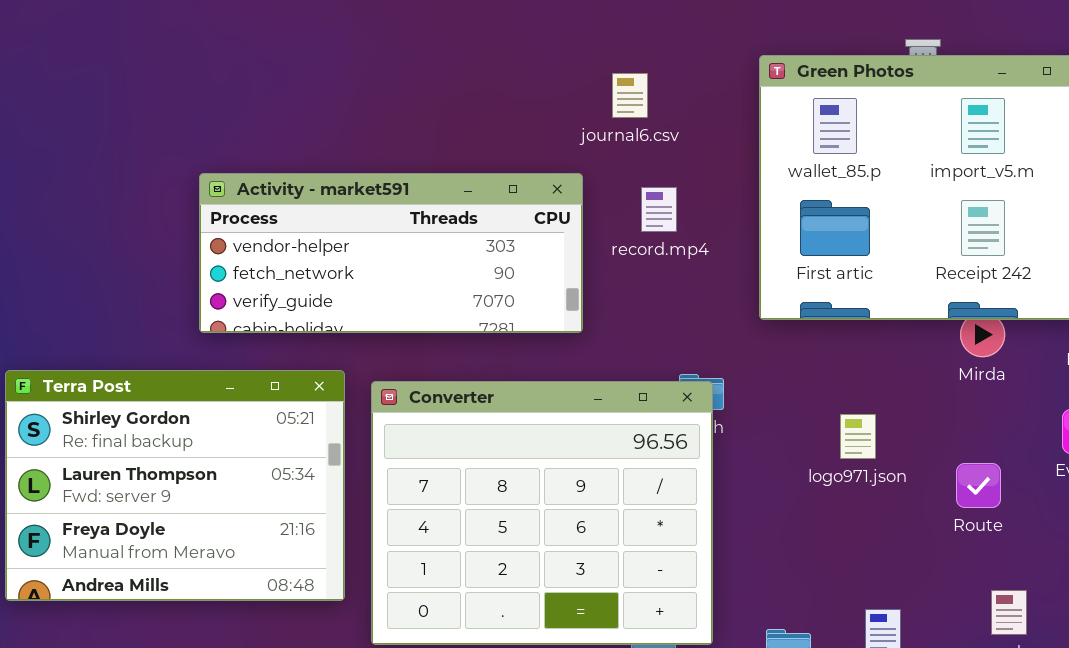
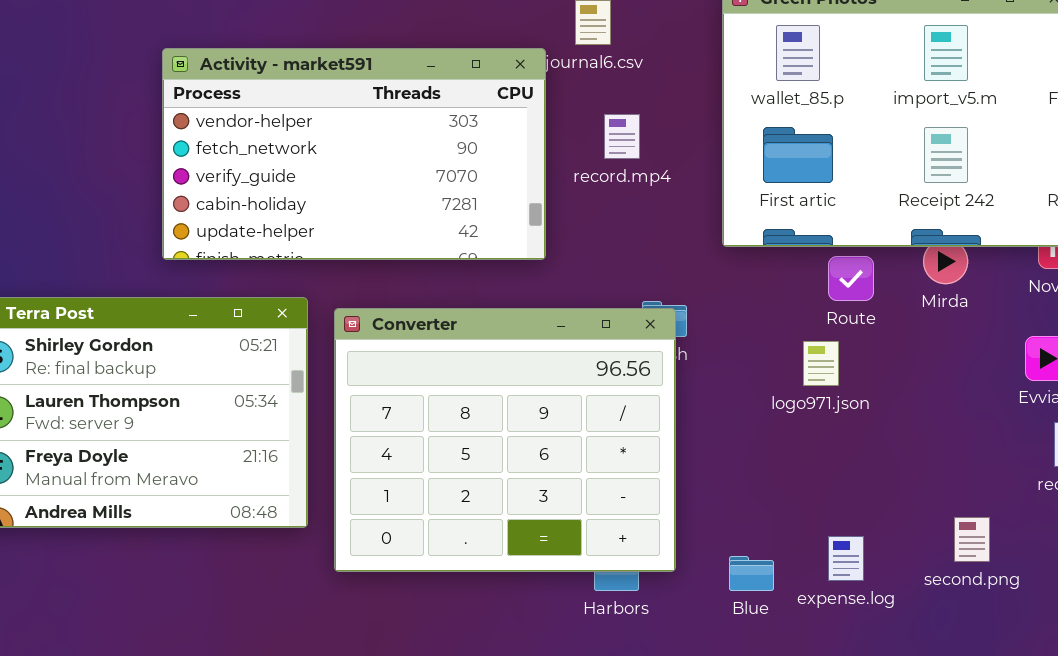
Activity - market591: [199,173,583,333] -> [162,48,546,260], resized
Route: [956,463,1001,508] -> [828,256,874,301], moved

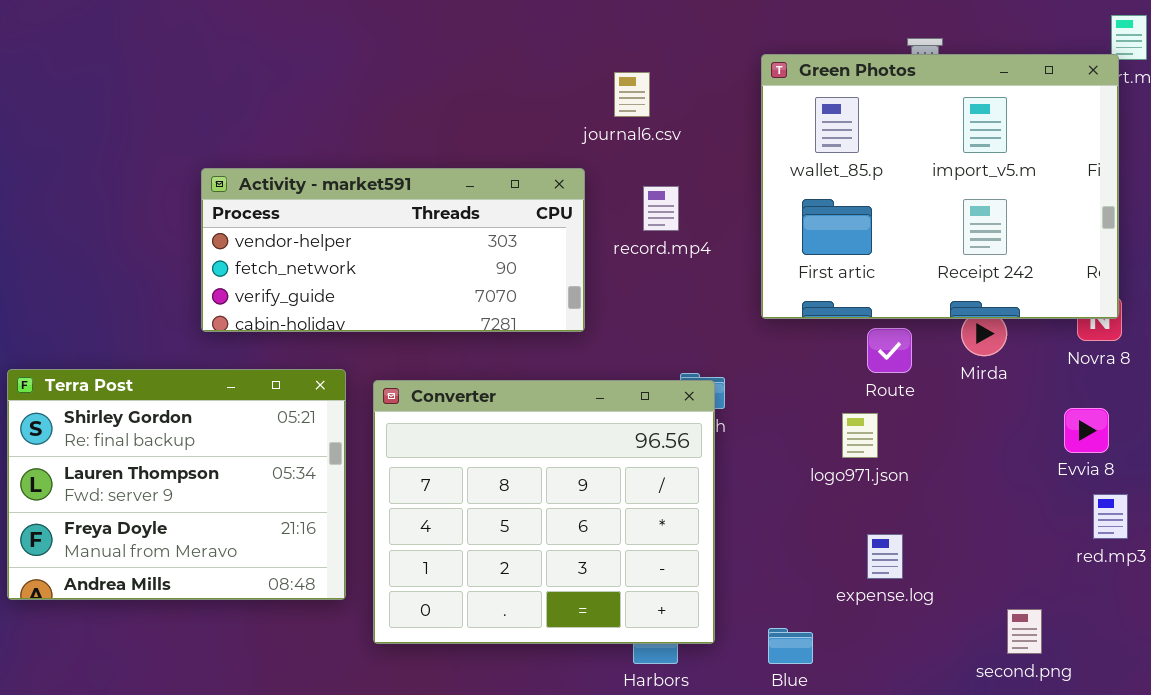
Activity - market591: [162,48,546,260] -> [201,168,585,332], resized
second.png: [954,517,990,562] -> [1007,609,1042,654], moved
expense.log: [828,536,864,581] -> [867,534,903,579], moved

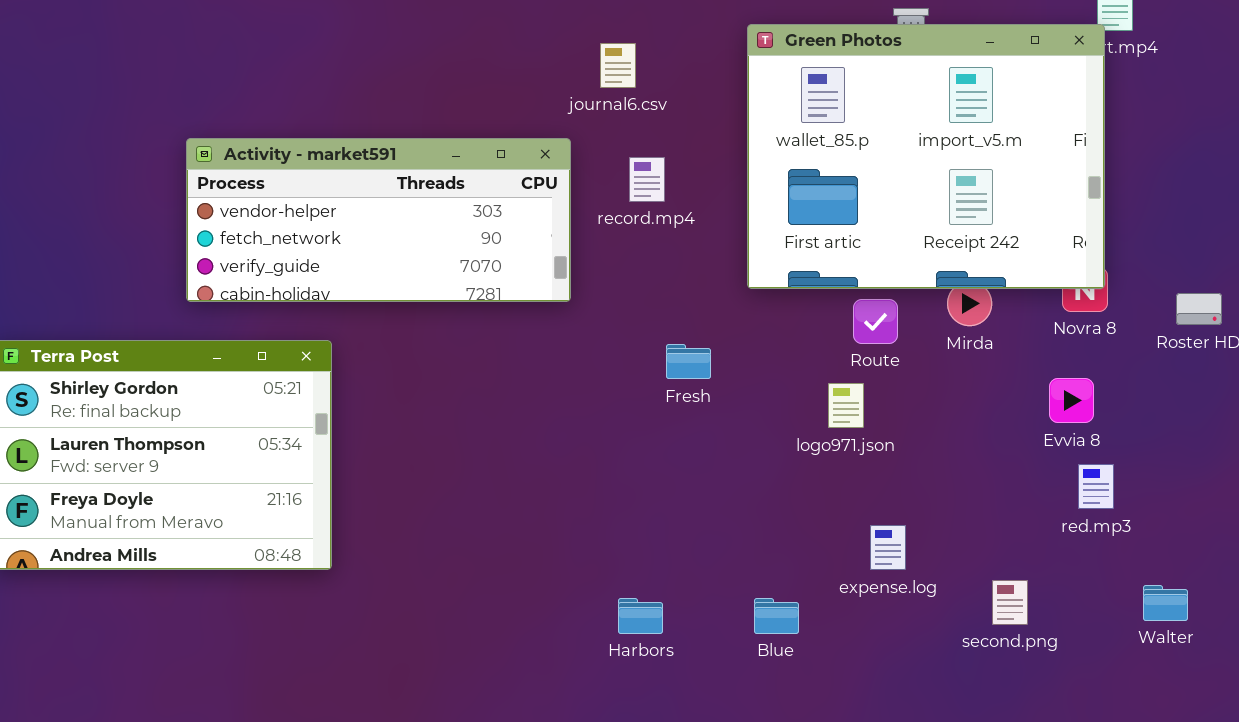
Converter: [373,380,715,644] -> none, closed
expense.log: [867,534,903,579] -> [870,525,906,570], moved

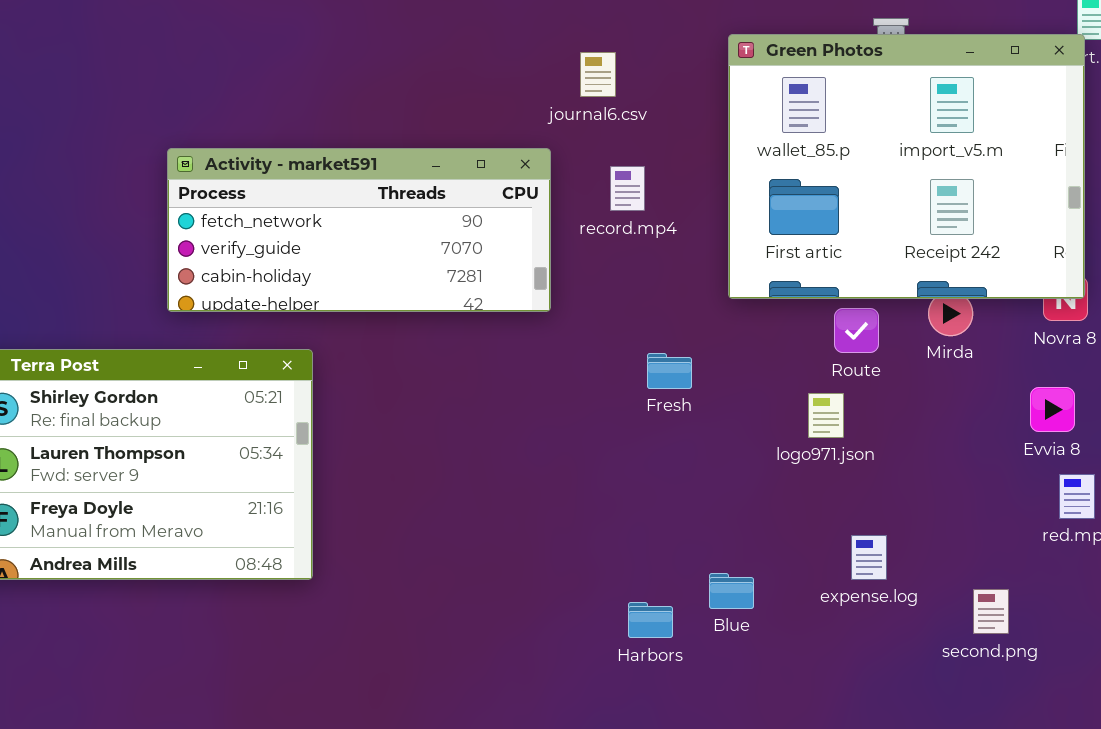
Activity - market591: [186,138,571,302] -> [167,148,551,312], scrolled down 1 row
Harbors: [618,598,663,634] -> [628,602,673,638], moved
Blue: [754,598,799,634] -> [709,573,754,609], moved

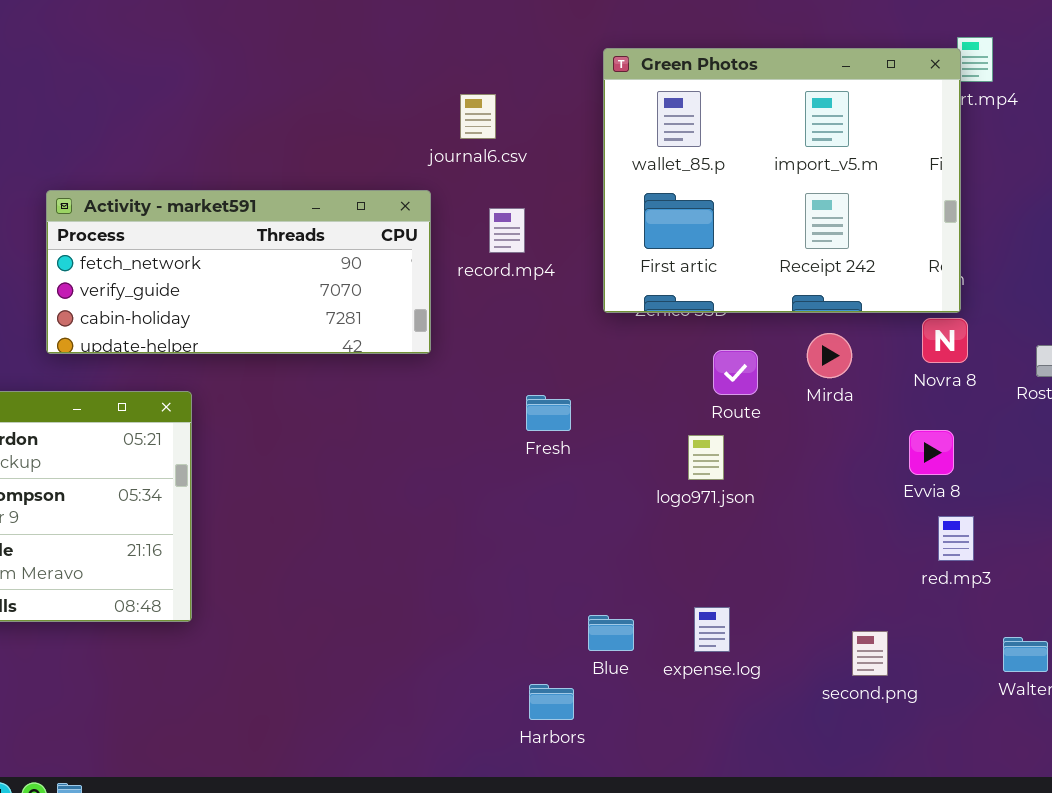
Green Photos: [728,34,1085,299] -> [603,48,961,313], moved
expense.log: [851,535,887,580] -> [694,607,730,652], moved
Harbors: [628,602,673,638] -> [529,684,574,720], moved

